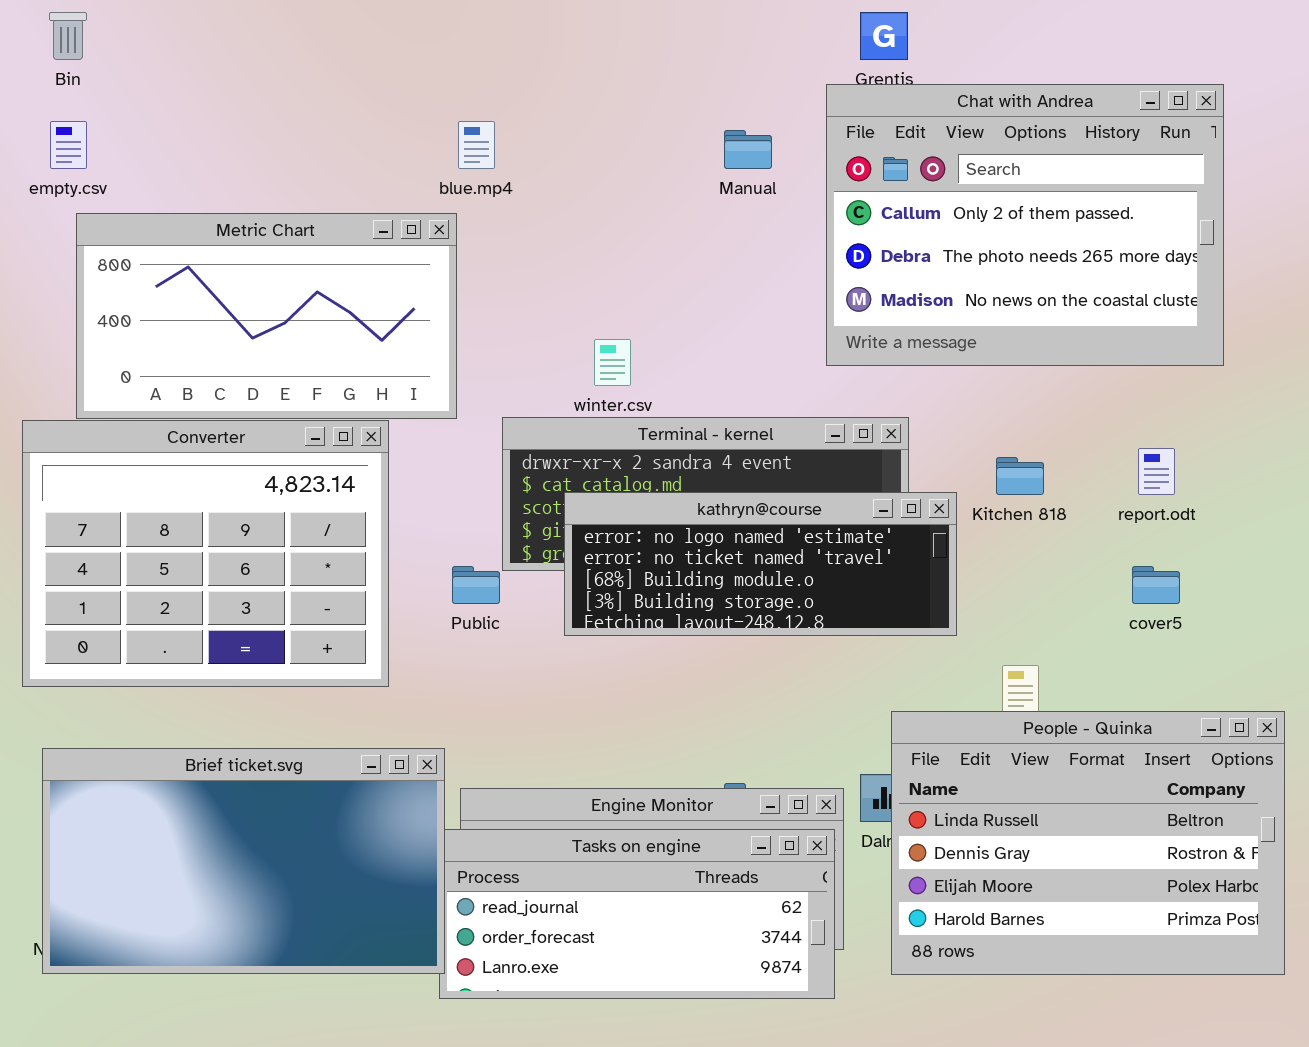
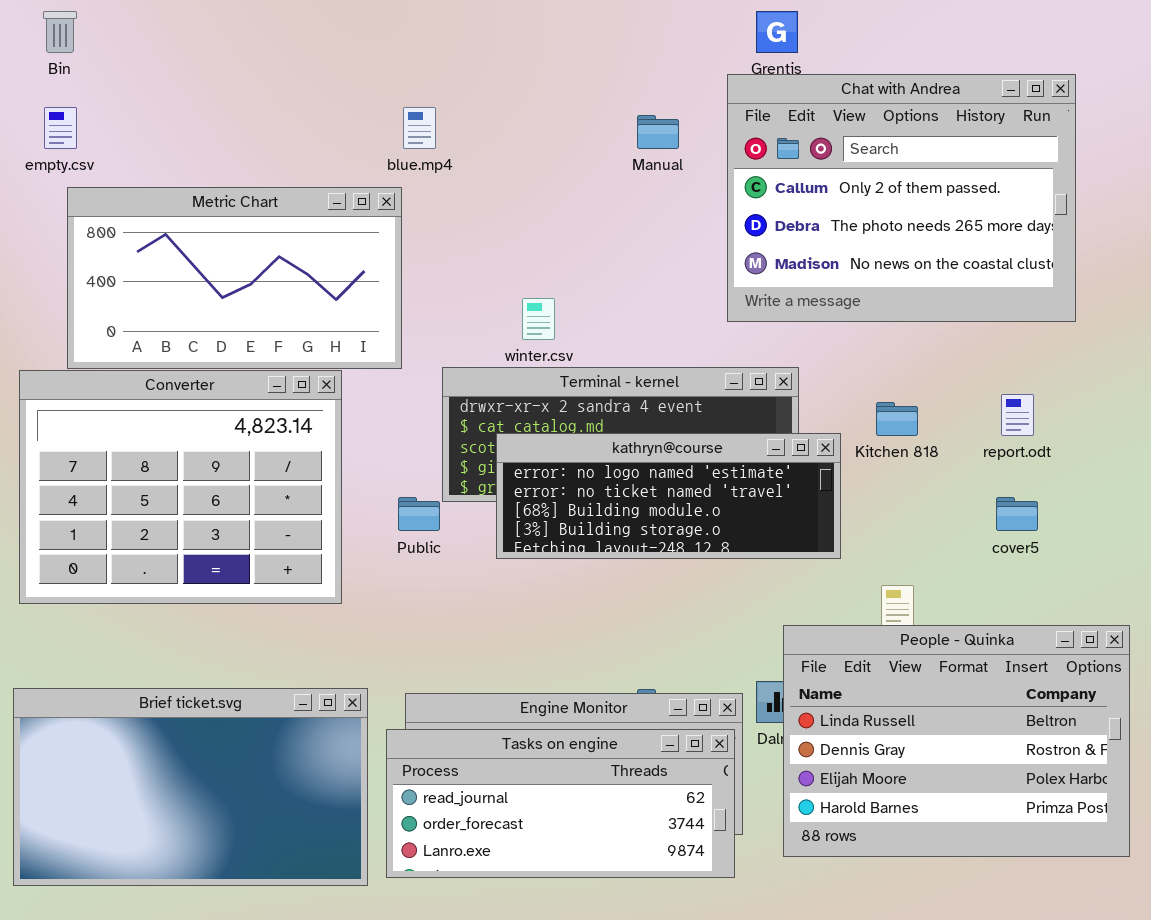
Brief ticket.svg: [42,748,445,974] -> [13,688,368,886], moved

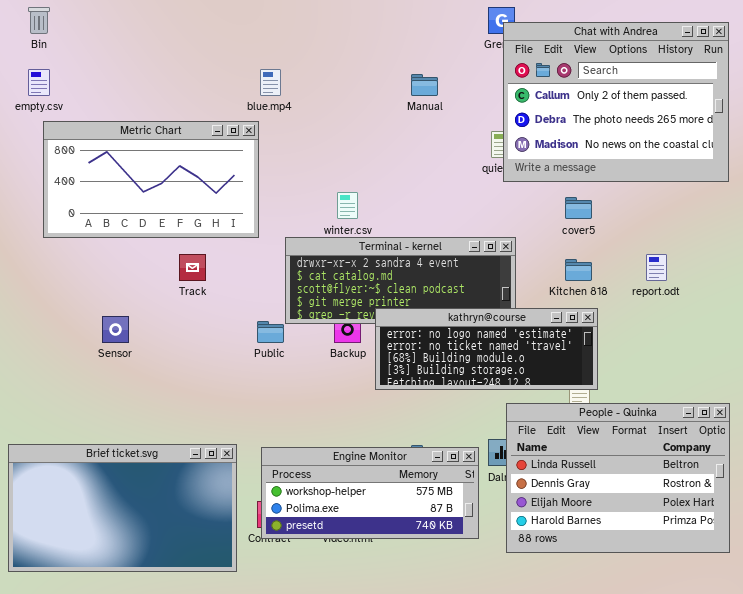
Chat with Andrea: [727,74,1076,322] -> [503,22,729,182], moved
Converter: [19,370,342,604] -> none, closed
kathryn@course: [496,433,841,559] -> [375,308,598,390], moved
cover5: [996,497,1038,531] -> [565,197,592,219], moved
Tasks on engine: [386,729,735,878] -> none, closed

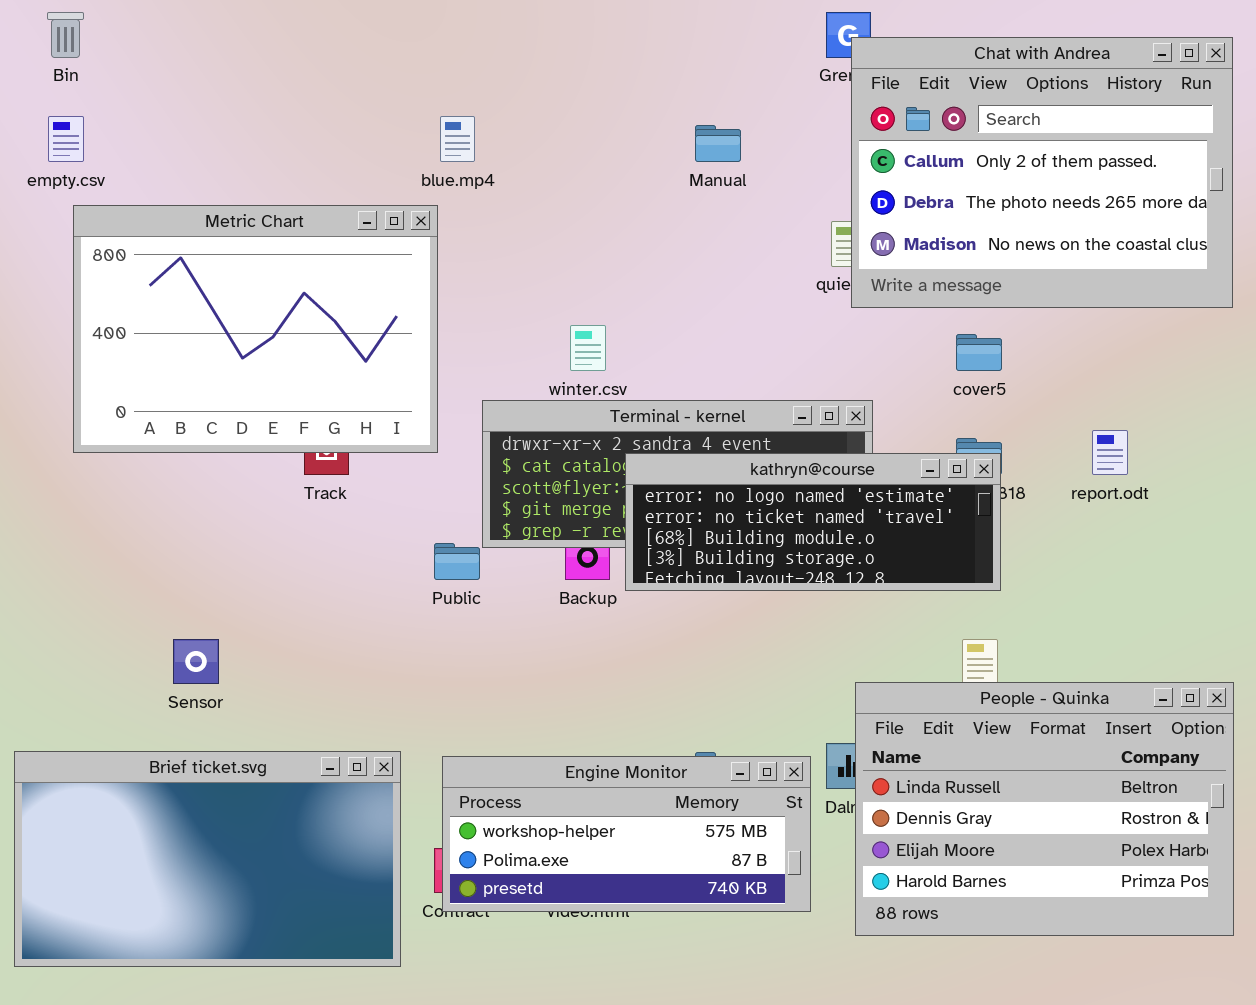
Metric Chart: [43,121,259,238] -> [73,205,438,453], resized
kathryn@course: [375,308,598,390] -> [625,453,1001,591], moved
Sensor: [102,316,129,343] -> [173,639,219,684], moved

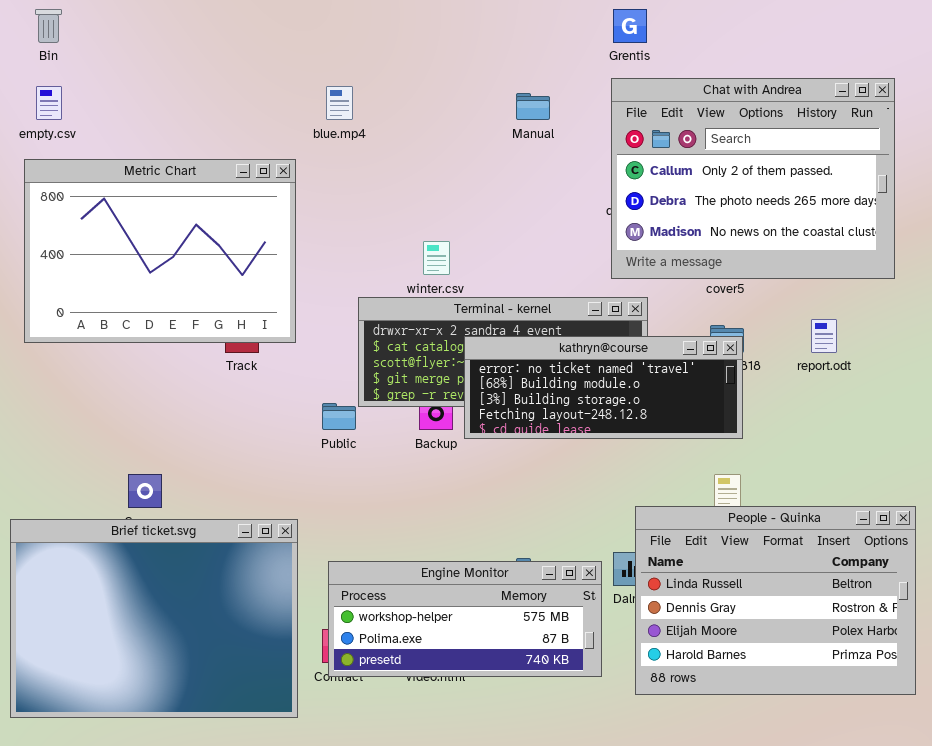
Chat with Andrea: [851,37,1233,308] -> [611,78,895,279], moved
Metric Chart: [73,205,438,453] -> [24,159,296,343], moved
kathryn@course: [625,453,1001,591] -> [464,336,743,439], scrolled down 1 row
Brief ticket.svg: [14,751,401,967] -> [10,519,298,718], resized

